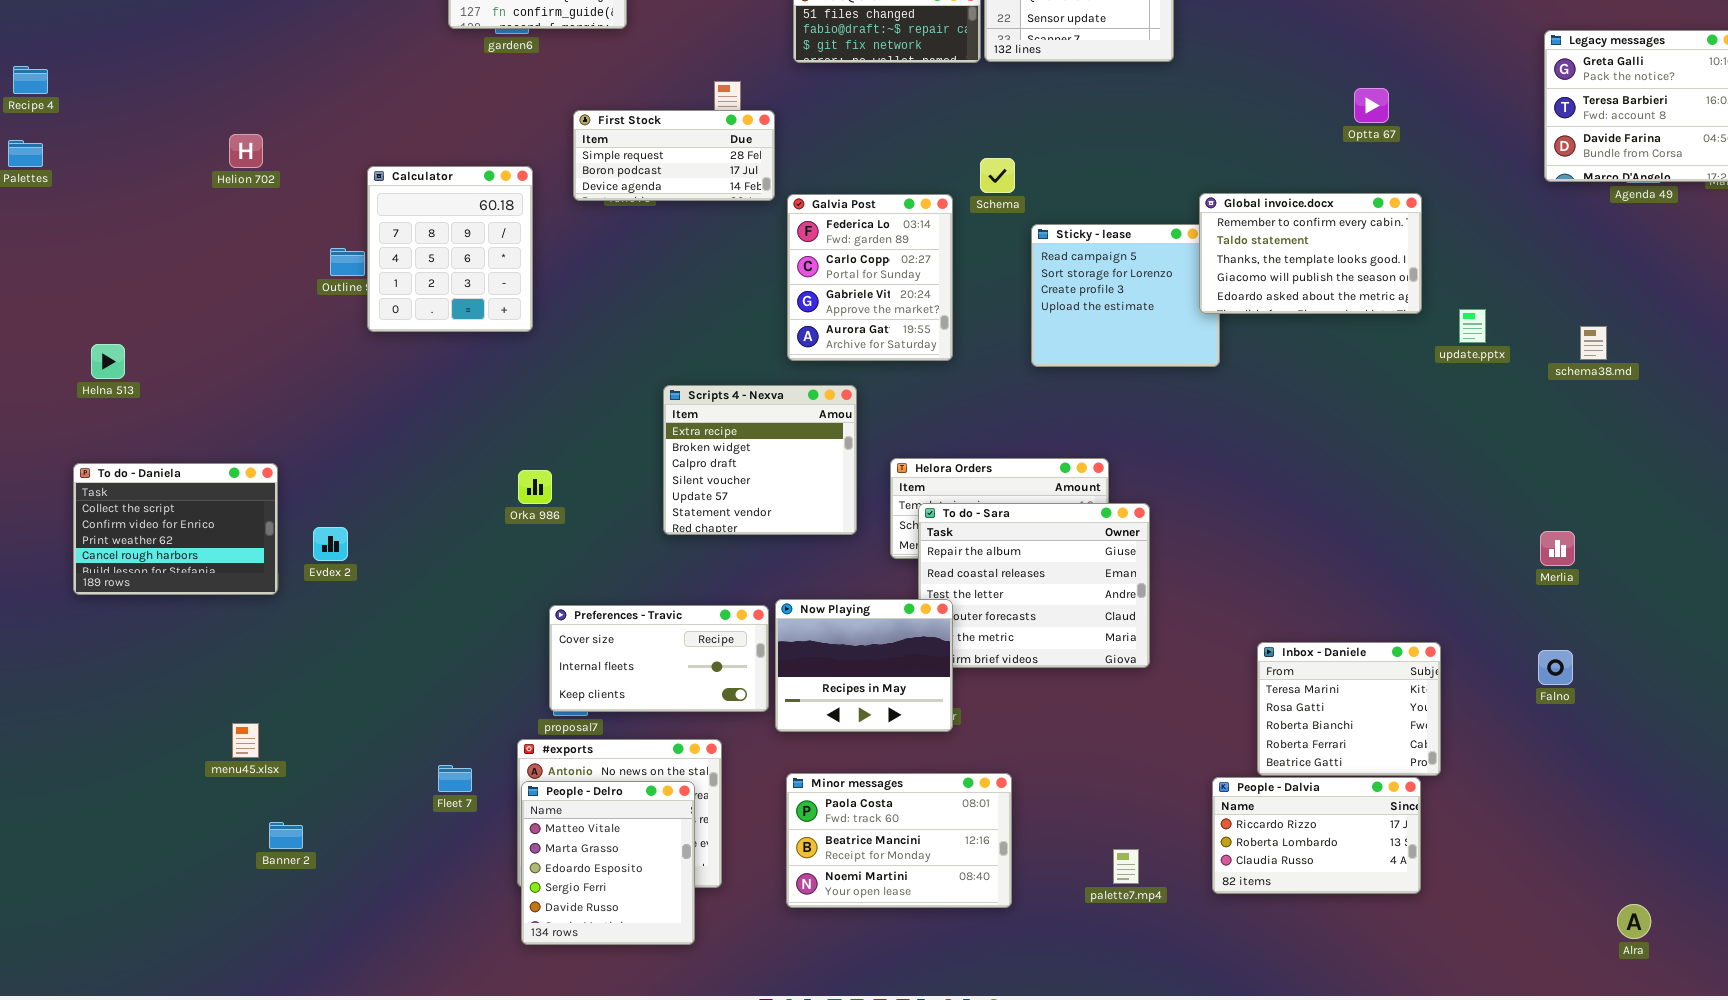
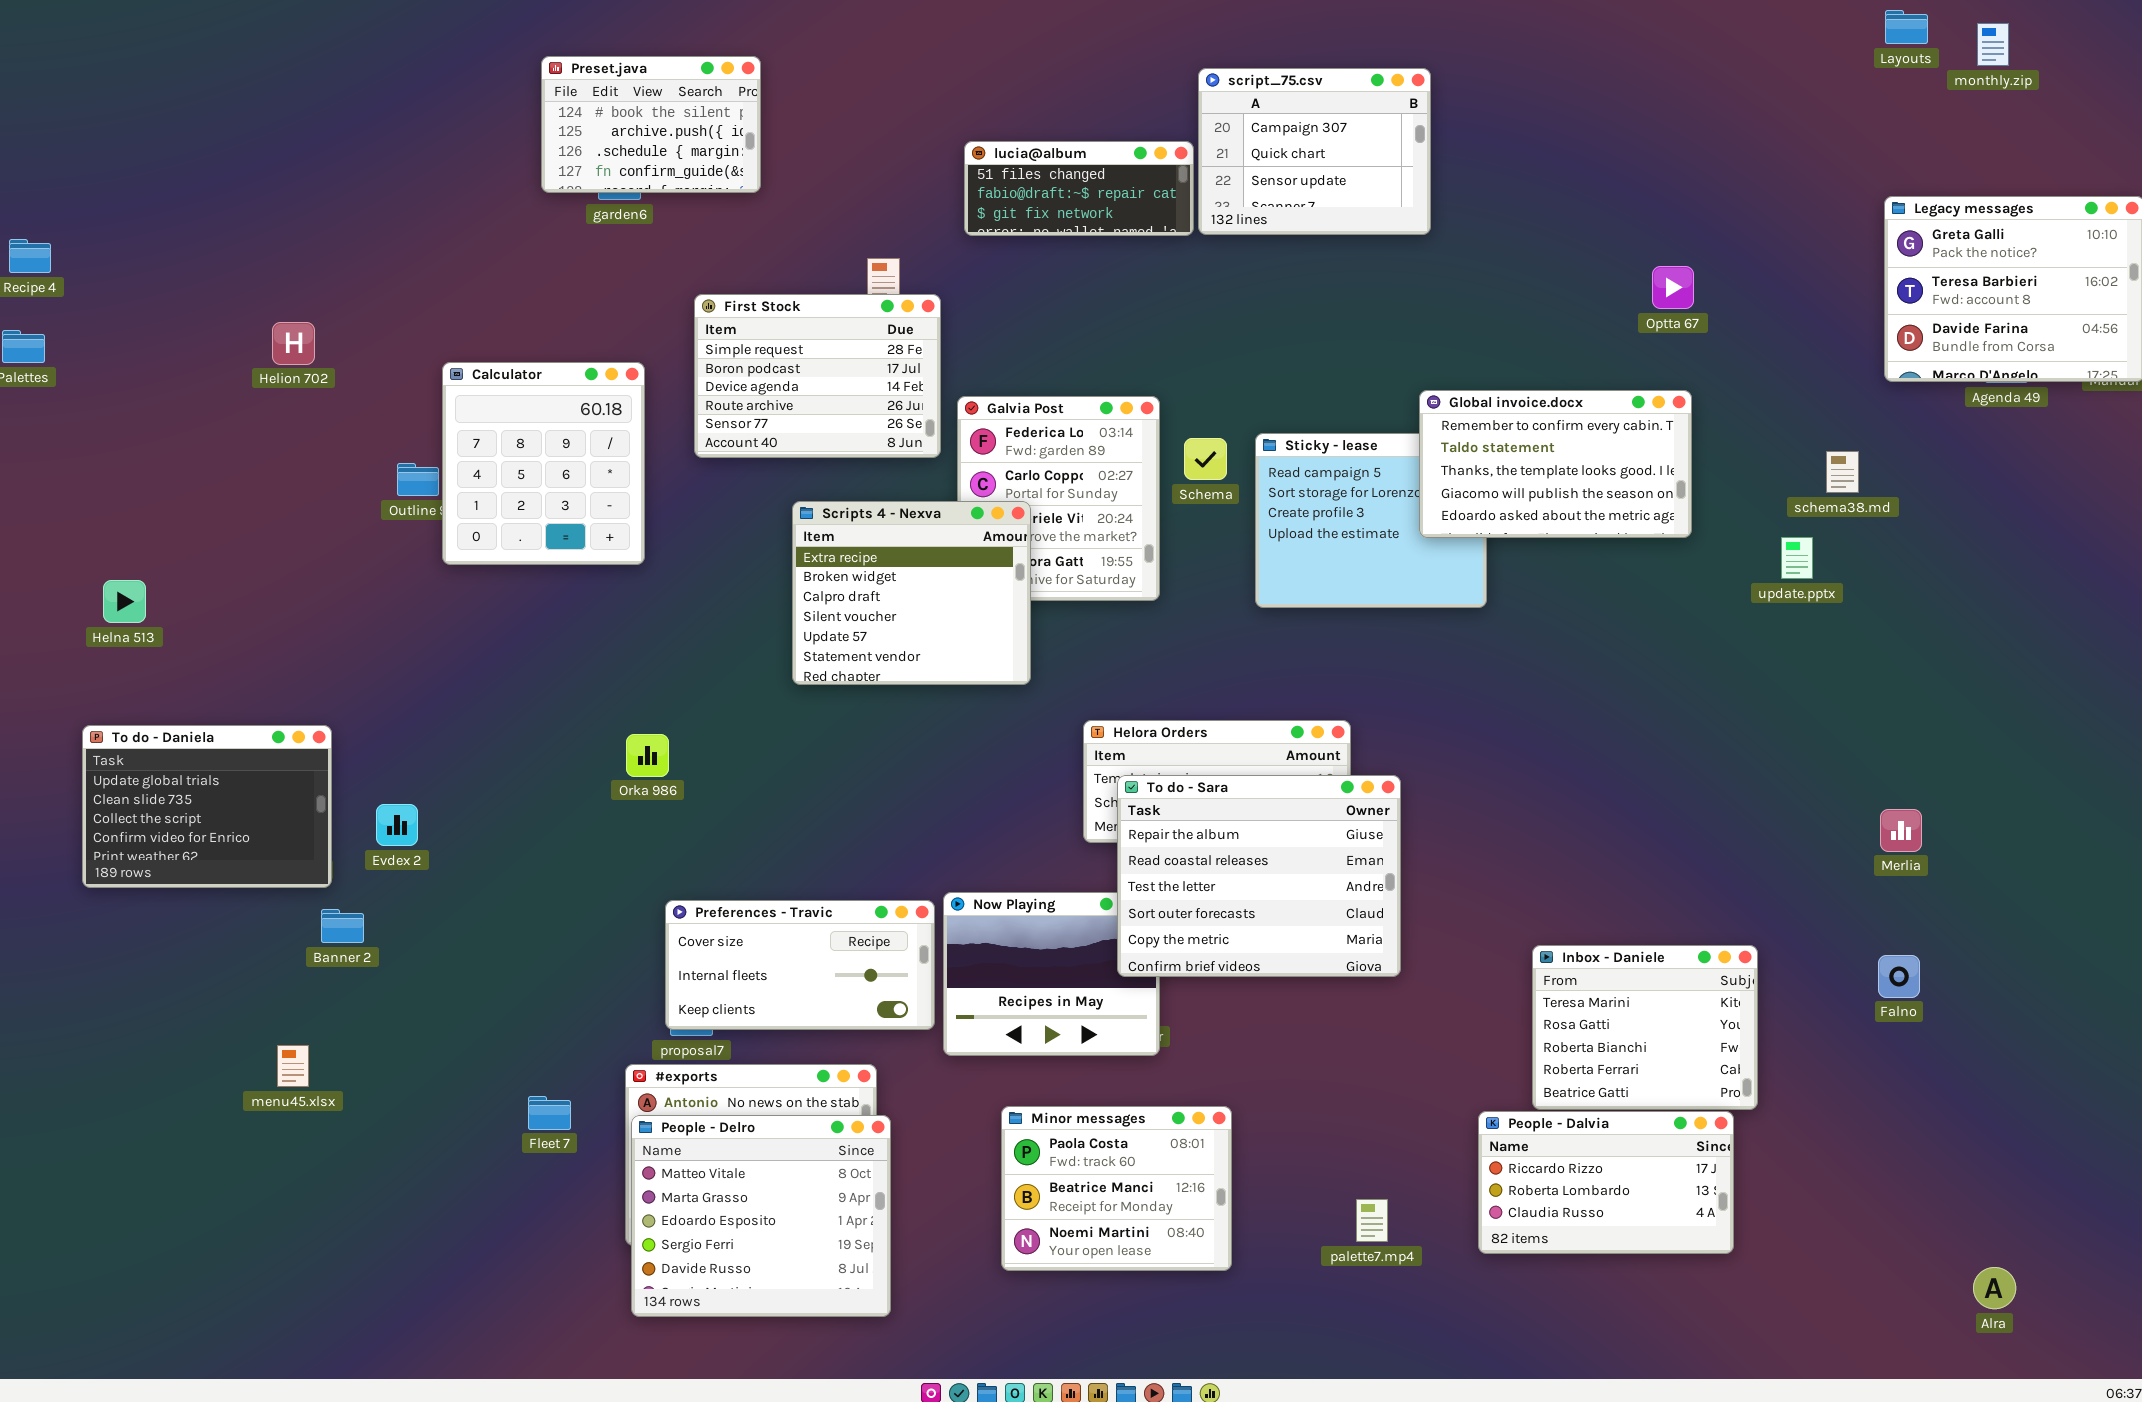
First Stock: [573,110,775,201] -> [694,294,941,458], resized
Schema: [980,158,1015,193] -> [1184,438,1227,480], moved
Global invoice.docx: [1199,193,1422,314] -> [1419,390,1692,538], moved
schema38.md: [1580,326,1607,360] -> [1826,451,1859,493], moved
Scripts 4 - Nexva: [663,385,857,535] -> [792,501,1031,685], moved
To do - Daniela: [73,463,278,595] -> [82,725,332,888], scrolled up 2 rows
To do - Sara: [918,503,1150,668] -> [1117,775,1401,977], raised
Minor messages: [786,773,1012,908] -> [1001,1106,1232,1271], resized
People - Delro: [521,781,695,945] -> [631,1115,891,1317], resized
Banner 2: [269,822,303,849] -> [321,909,364,943], moved

